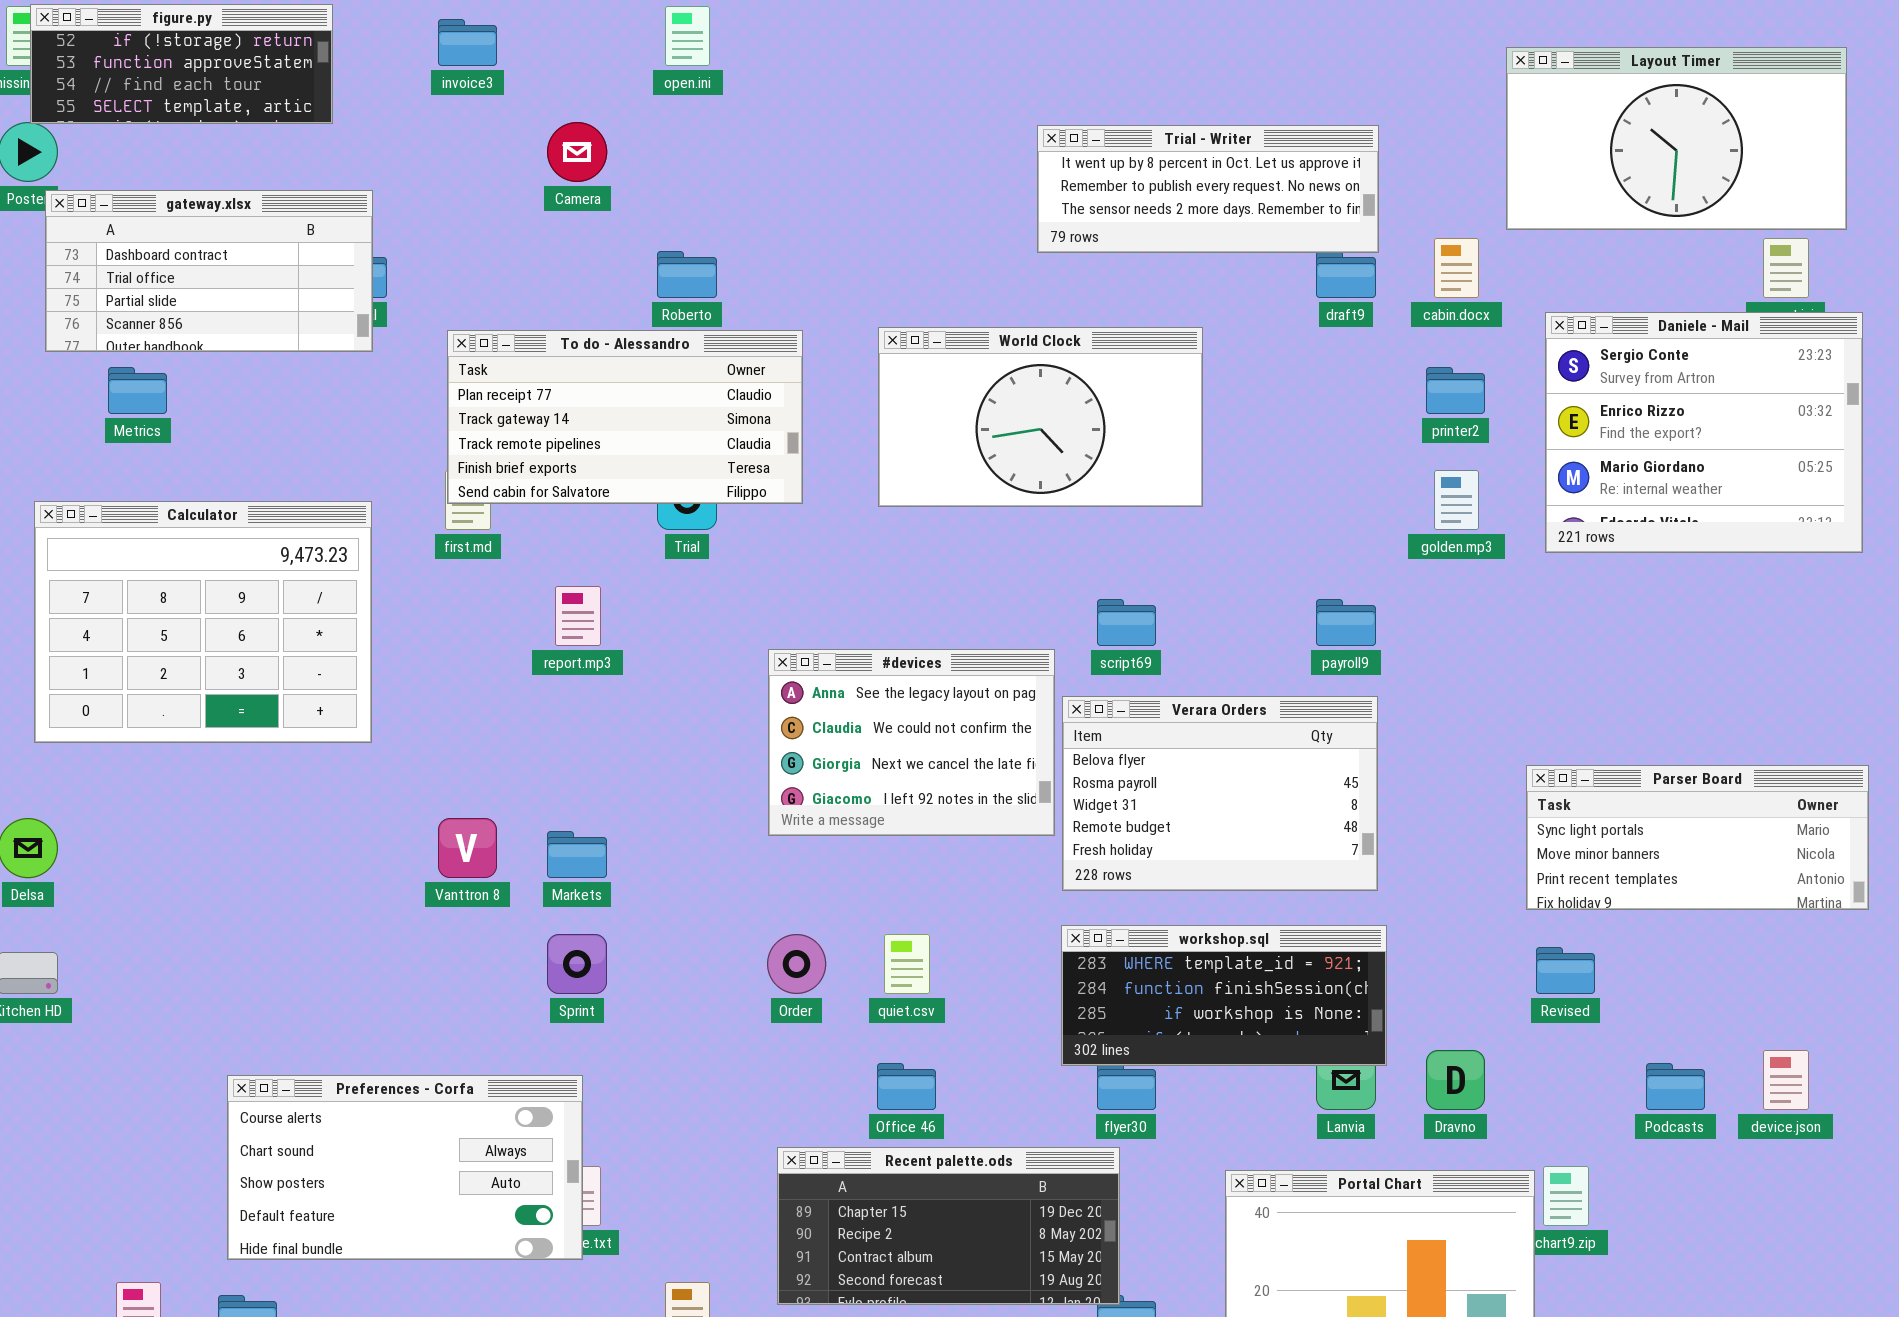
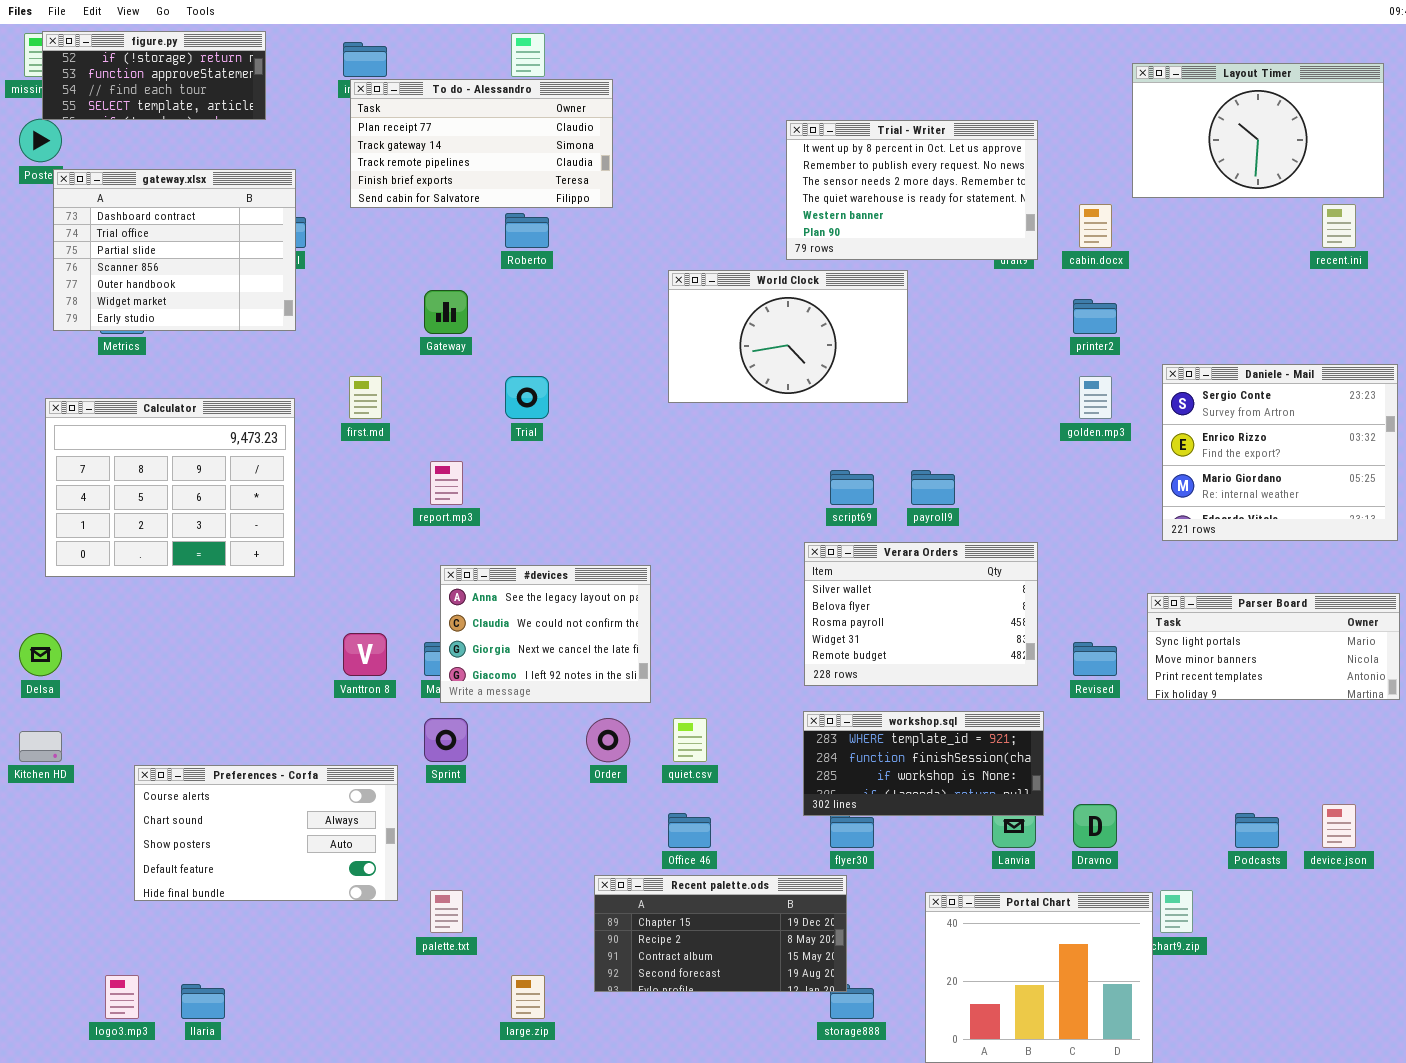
Trial - Writer: [1037,125,1379,253] -> [786,120,1038,260], resized
gateway.xlsx: [45,190,373,352] -> [53,169,296,331], resized
Daniele - Mail: [1545,312,1863,553] -> [1162,364,1398,541], moved
To do - Alessandro: [447,330,803,504] -> [350,79,613,208], moved
payroll9: [1316,599,1376,646] -> [911,470,955,505], moved
#devices: [768,649,1055,836] -> [440,565,651,703], moved
Verara Orders: [1062,696,1378,891] -> [804,542,1038,686], scrolled up 1 row
Revised: [1536,947,1595,994] -> [1073,642,1117,676], moved
Preferences - Corfa: [227,1075,583,1260] -> [134,765,398,901], moved

